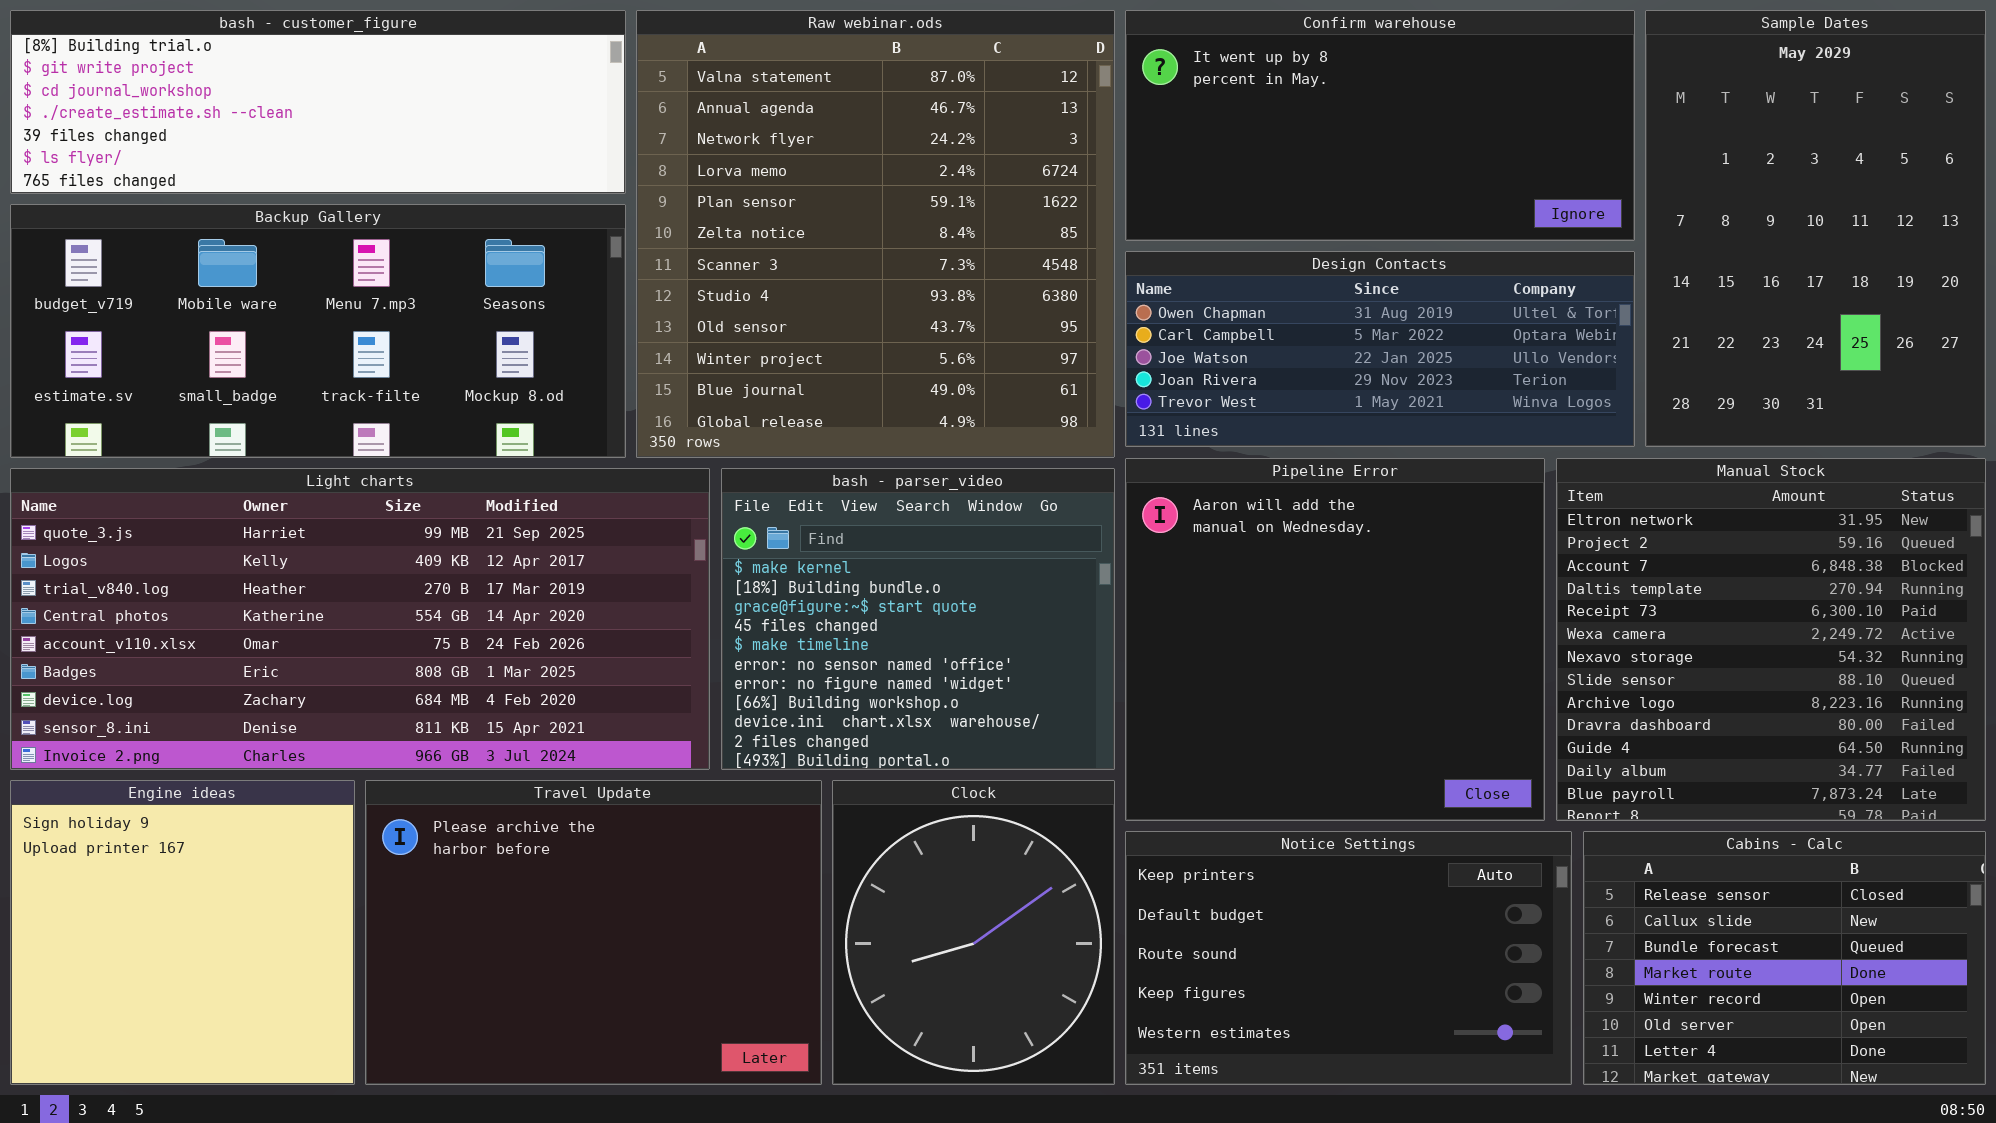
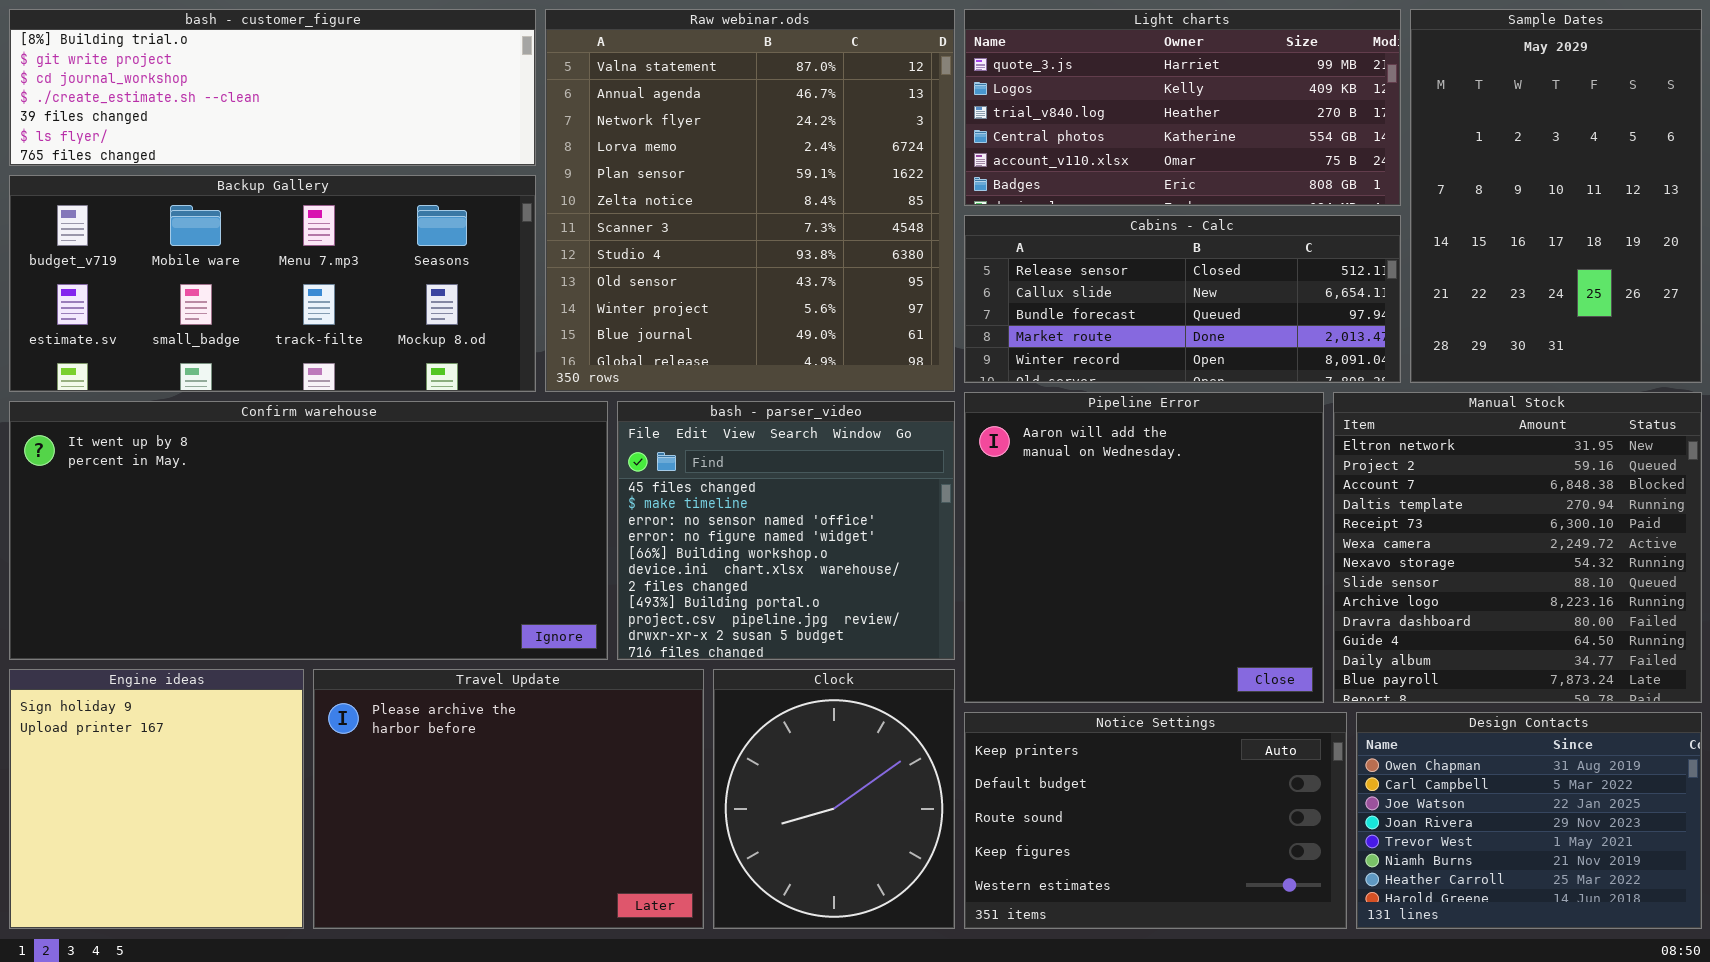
Confirm warehouse: [1125,10,1635,241] -> [9,401,608,660], moved, resized
Design Contacts: [1125,251,1635,447] -> [1356,712,1702,929], moved, resized
Light charts: [10,468,710,770] -> [964,9,1401,206], moved, resized
bash - parser_video: [721,468,1115,770] -> [617,401,955,660], scrolled down 3 rows
Cabins - Calc: [1583,831,1986,1085] -> [964,215,1401,383], moved, resized

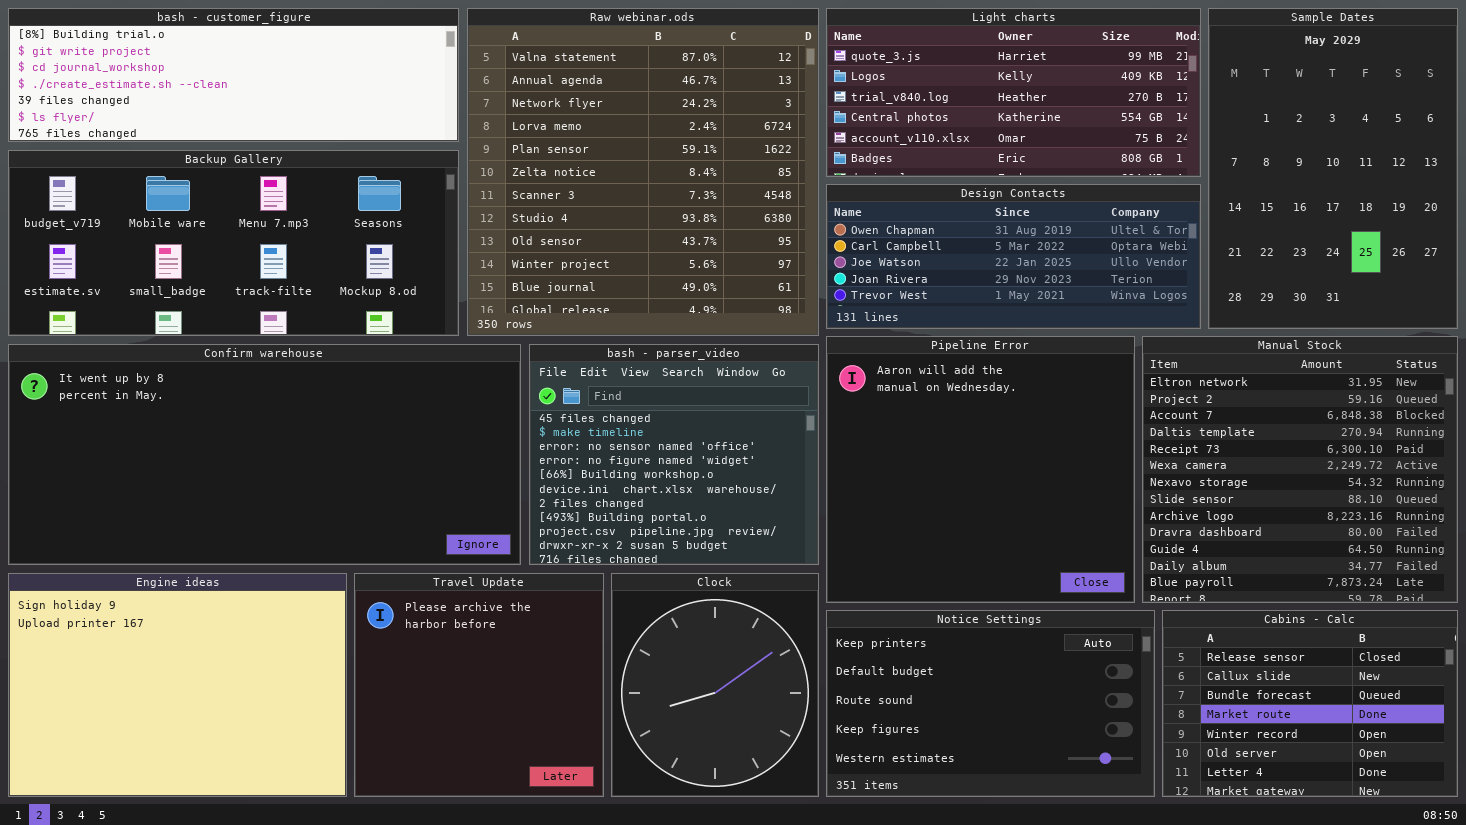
Cabins - Calc: [964,215,1401,383] -> [1162,610,1458,797], moved, resized
Engine ideas: [9,669,304,929] -> [8,573,347,797], resized
Travel Update: [313,669,704,929] -> [354,573,604,797], resized
Design Contacts: [1356,712,1702,929] -> [826,184,1201,329], moved, resized

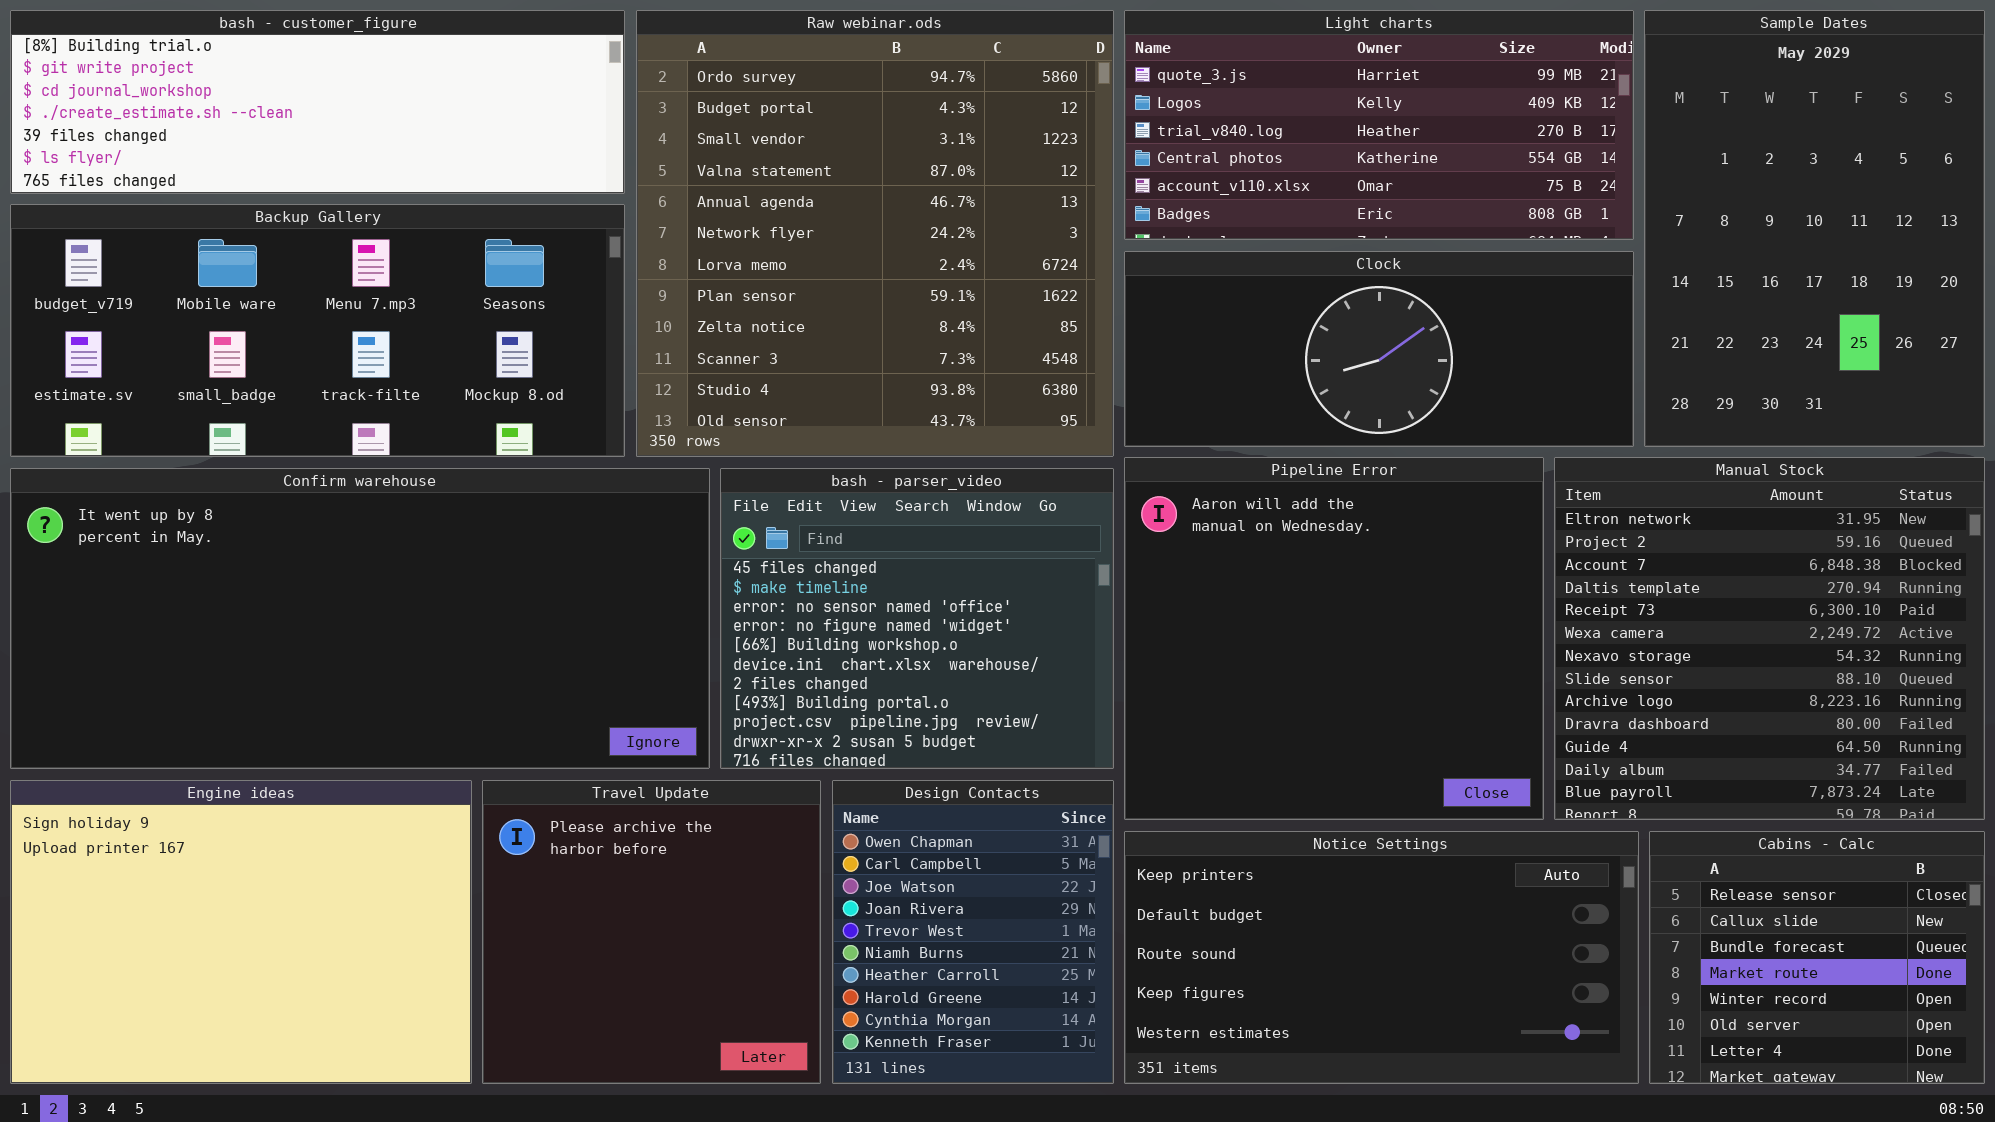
Raw webinar.ods: [467,8,819,336] -> [636,10,1114,457], scrolled up 3 rows
Design Contacts: [826,184,1201,329] -> [832,780,1114,1084], moved, resized
Clock: [611,573,819,797] -> [1124,251,1634,447], moved, resized
Notice Settings: [826,610,1155,797] -> [1124,831,1639,1084], resized
Cabins - Calc: [1162,610,1458,797] -> [1649,831,1985,1084], resized

